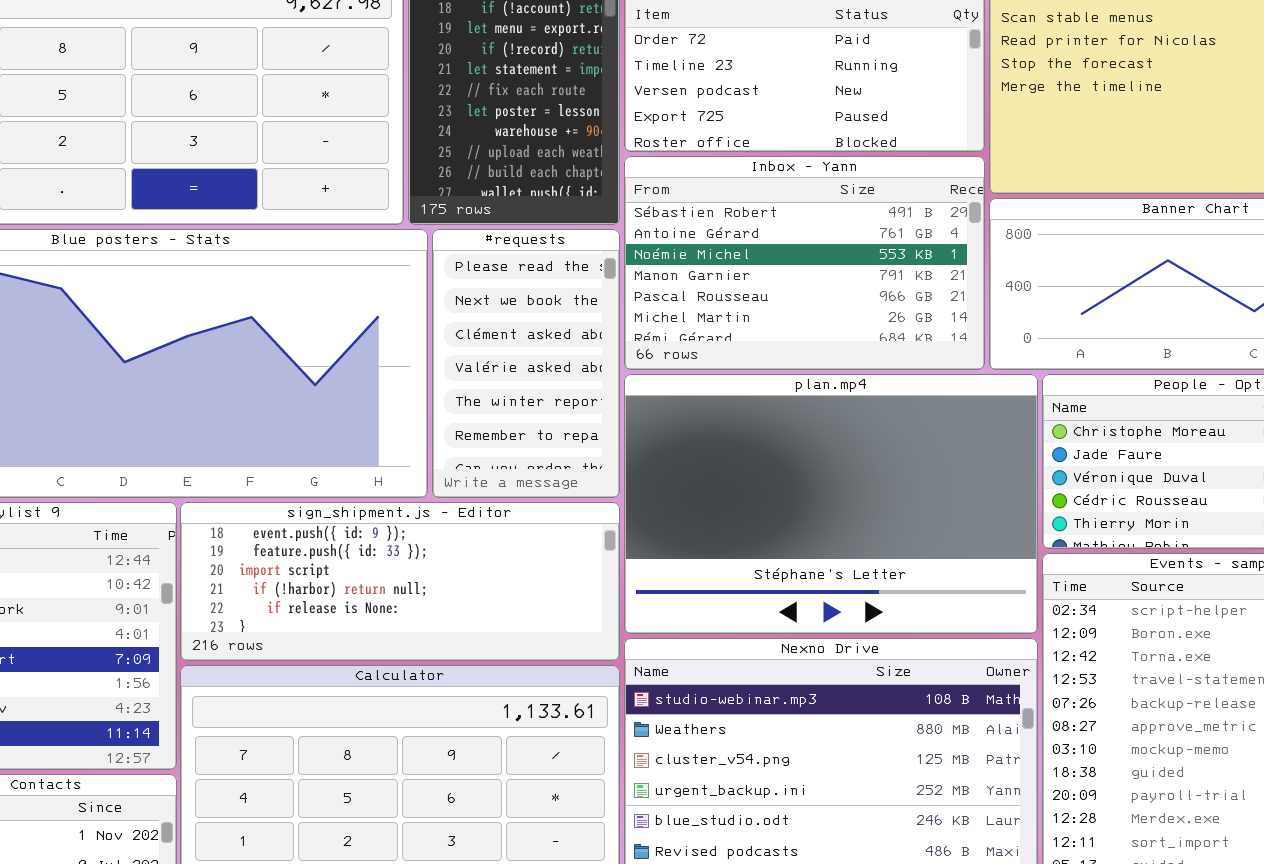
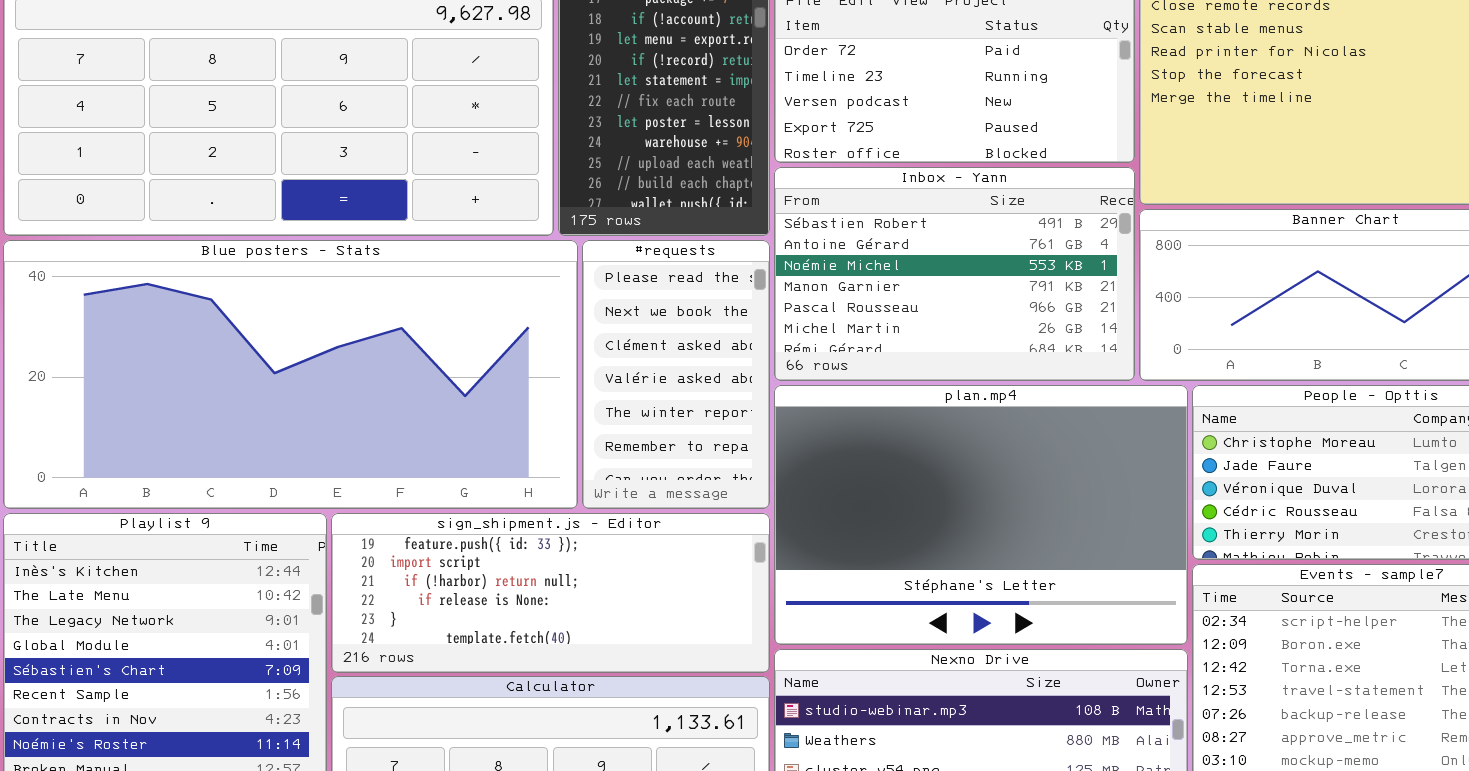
sign_shipment.js - Editor: [180,502,620,661] -> [331,513,770,673], scrolled down 1 row

